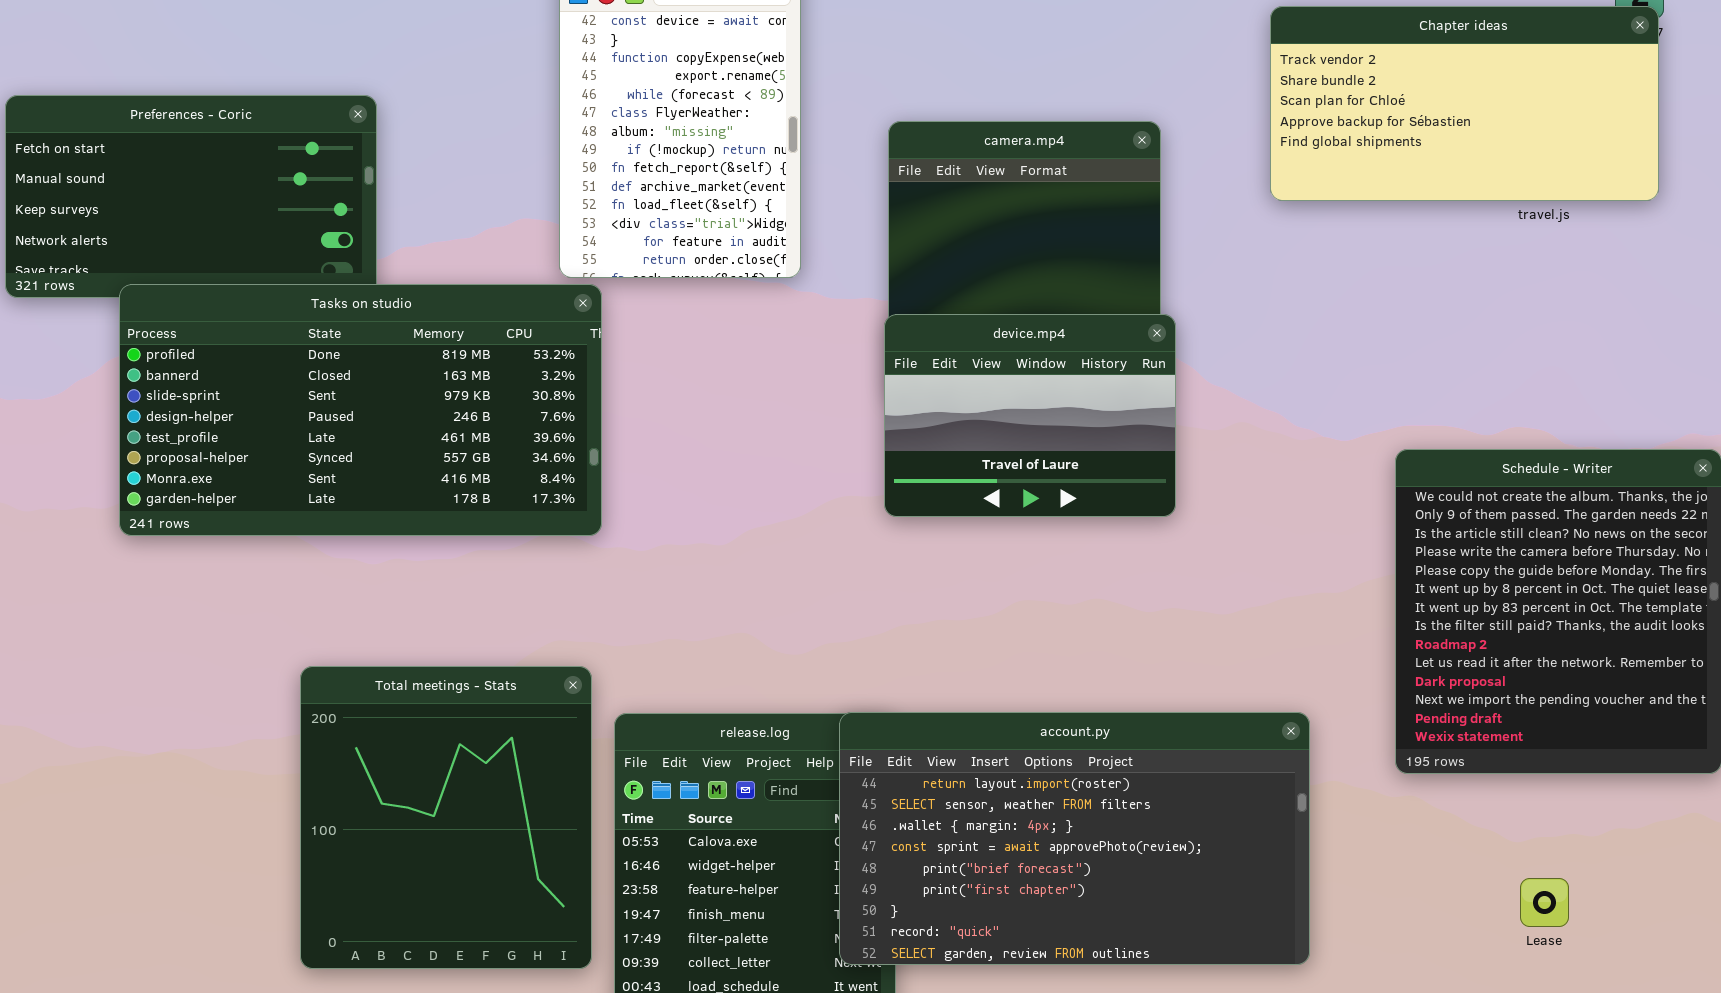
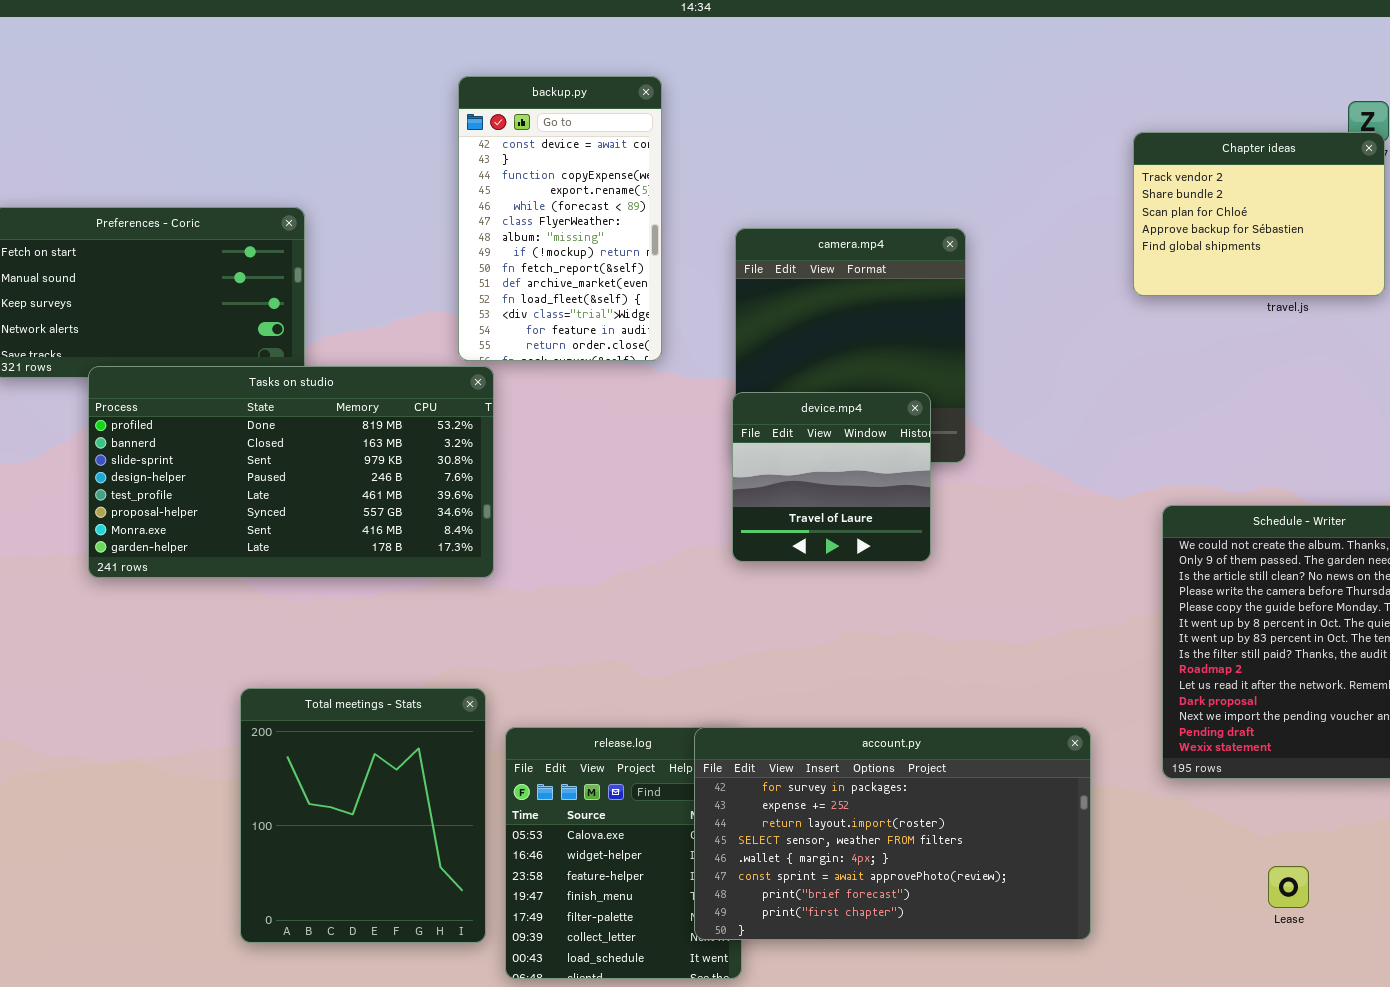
Chapter ideas: [1270,6,1659,201] -> [1133,132,1385,296], resized
device.mp4: [884,314,1176,517] -> [732,392,931,562], resized
account.py: [839,712,1310,965] -> [694,727,1091,940], scrolled up 2 rows

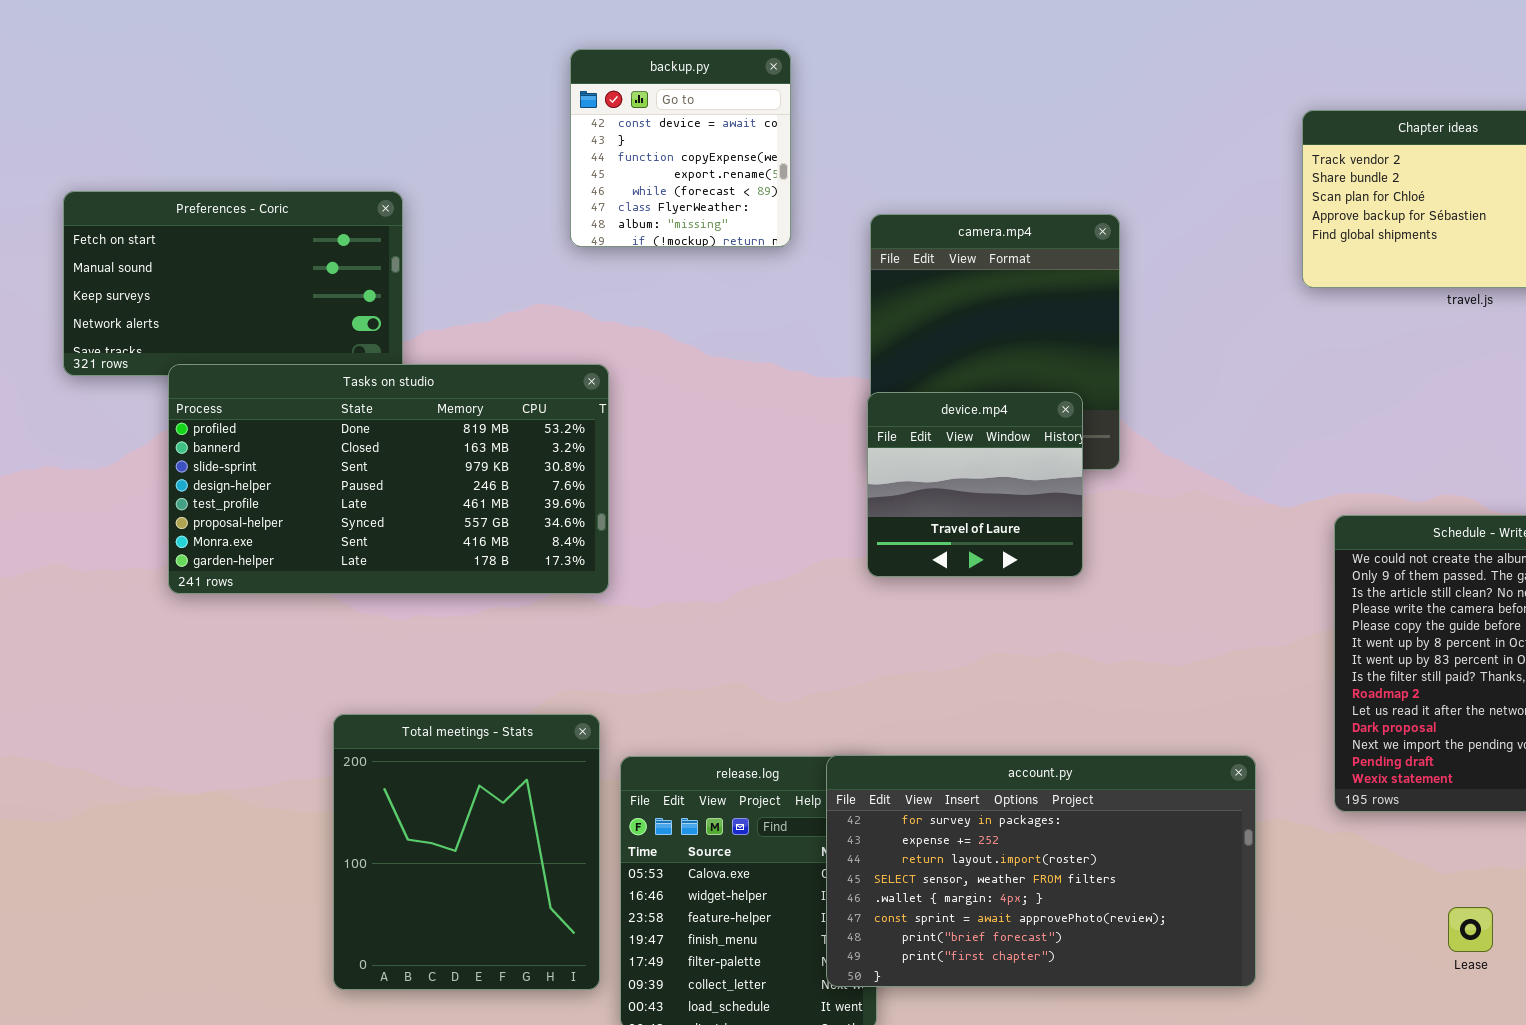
backup.py: [458,76,662,361] -> [570,49,791,247], resized

